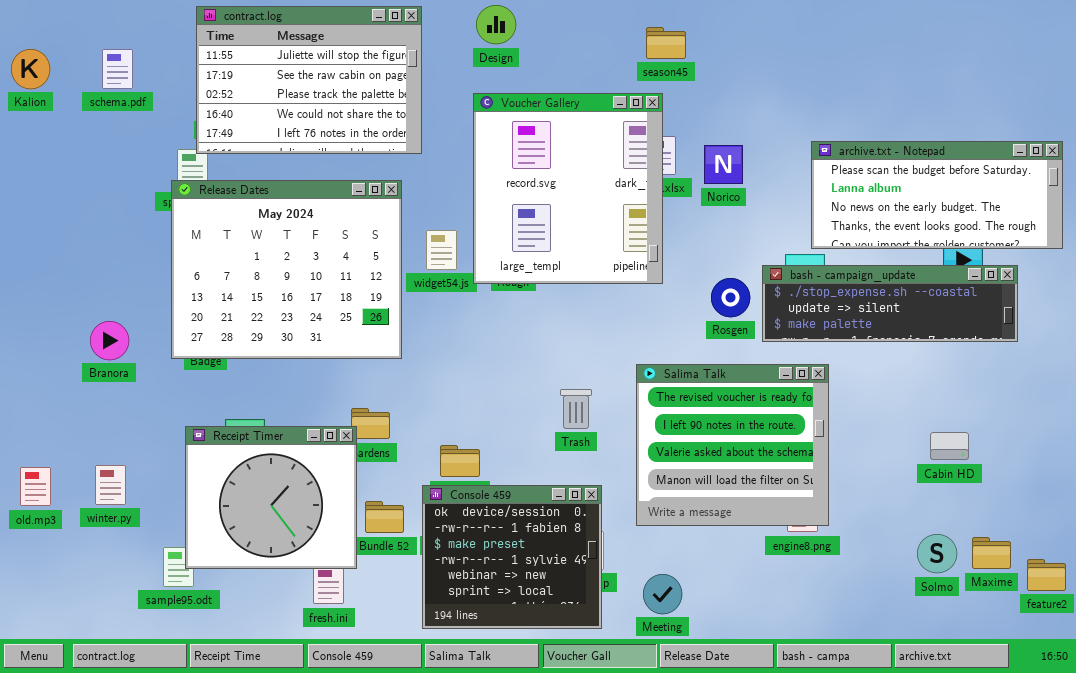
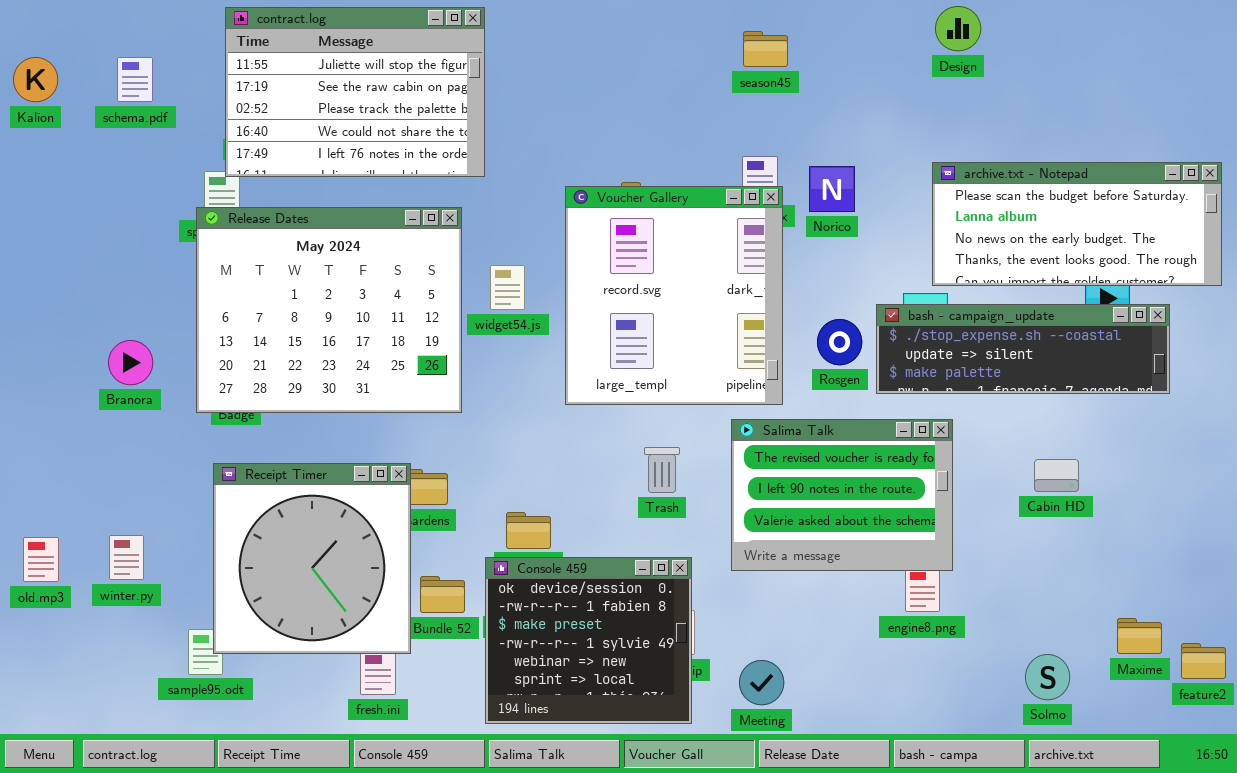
Design: [476,5,516,44] -> [935,6,981,51], moved
Voucher Gallery: [473,93,663,284] -> [565,186,783,405], moved
Branora: [90,321,129,360] -> [108,340,153,385], moved
Salima Talk: [636,364,829,526] -> [731,419,953,571], resized
Receipt Timer: [185,426,357,569] -> [213,463,411,654], resized
Cabin HD: [930,432,969,460] -> [1034,459,1079,492], moved
Solmo: [917,534,957,573] -> [1025,654,1070,700], moved

